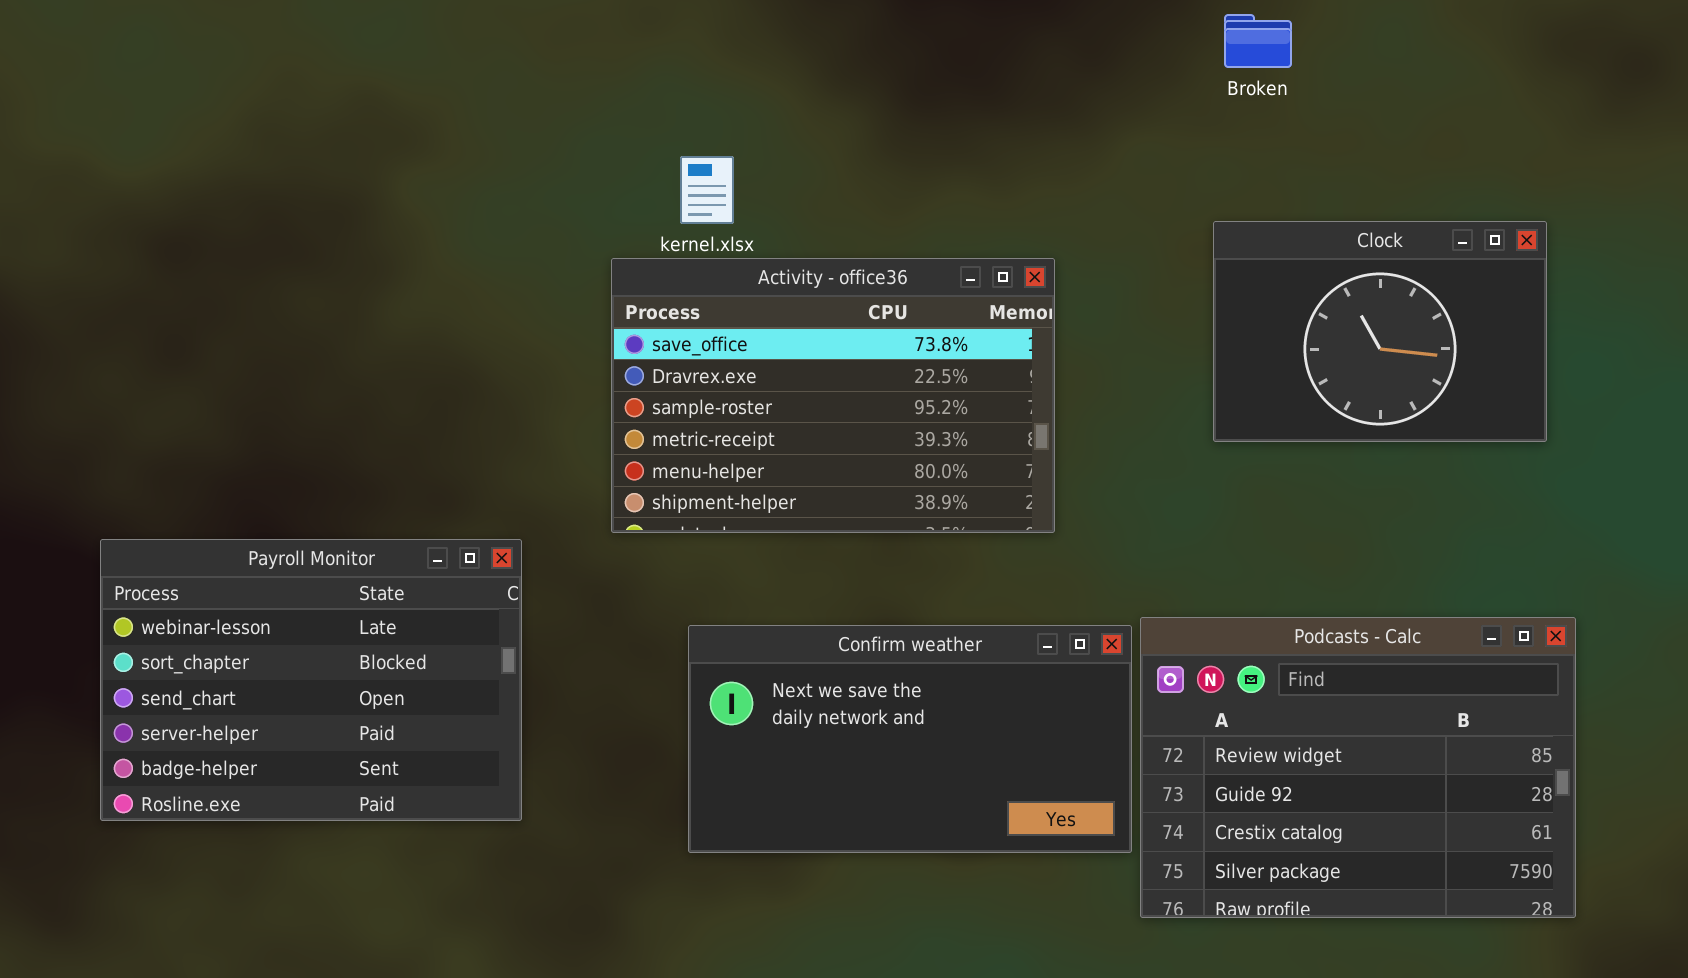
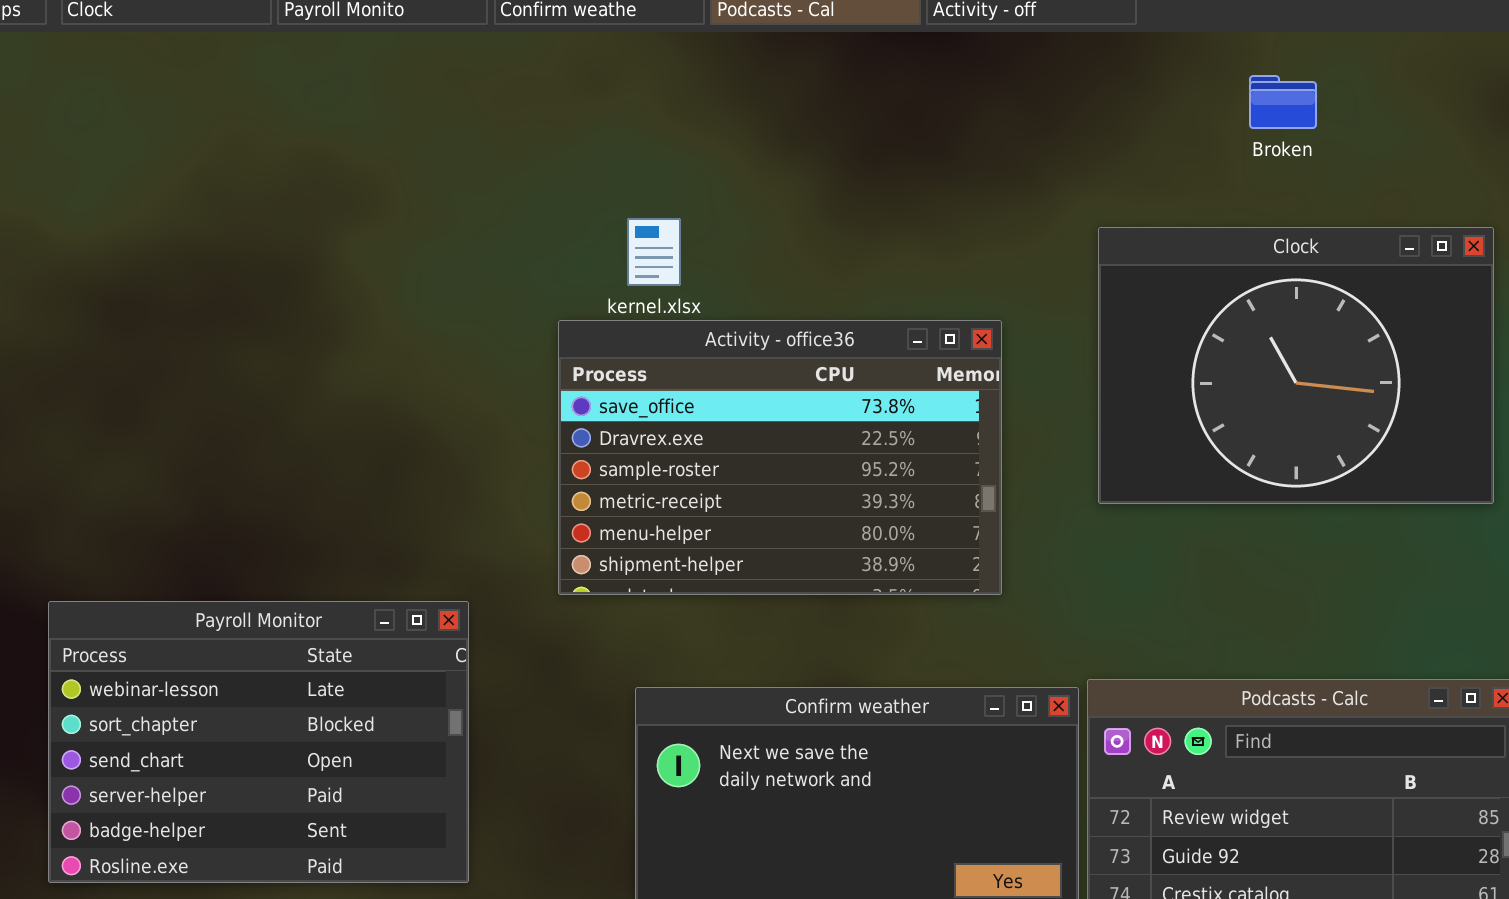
Broken: [1224,14,1292,68] -> [1249,75,1317,129], moved
Clock: [1213,221,1547,442] -> [1098,227,1494,504], resized

